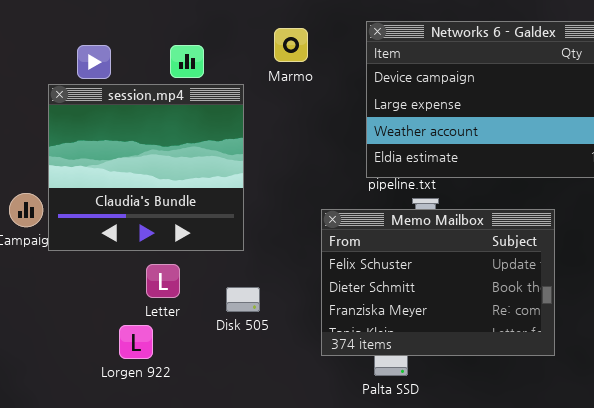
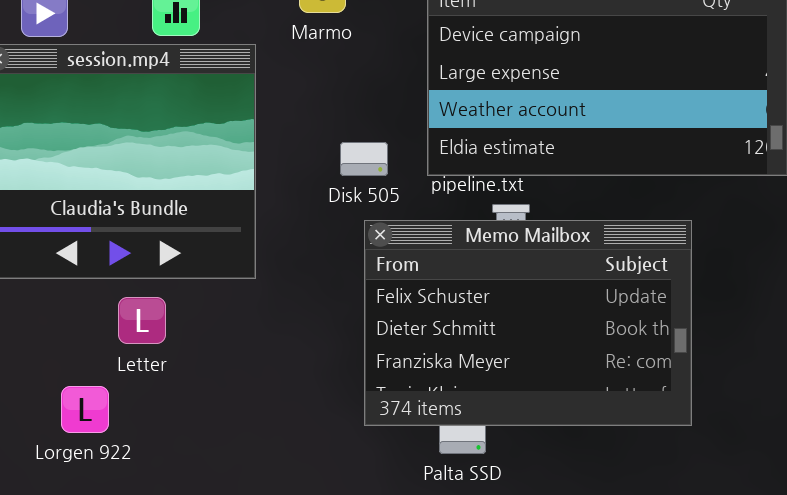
Disk 505: [226,287,260,312] -> [340,142,388,176], moved
Lorgen 922: [119,325,153,359] -> [61,386,109,433], moved

